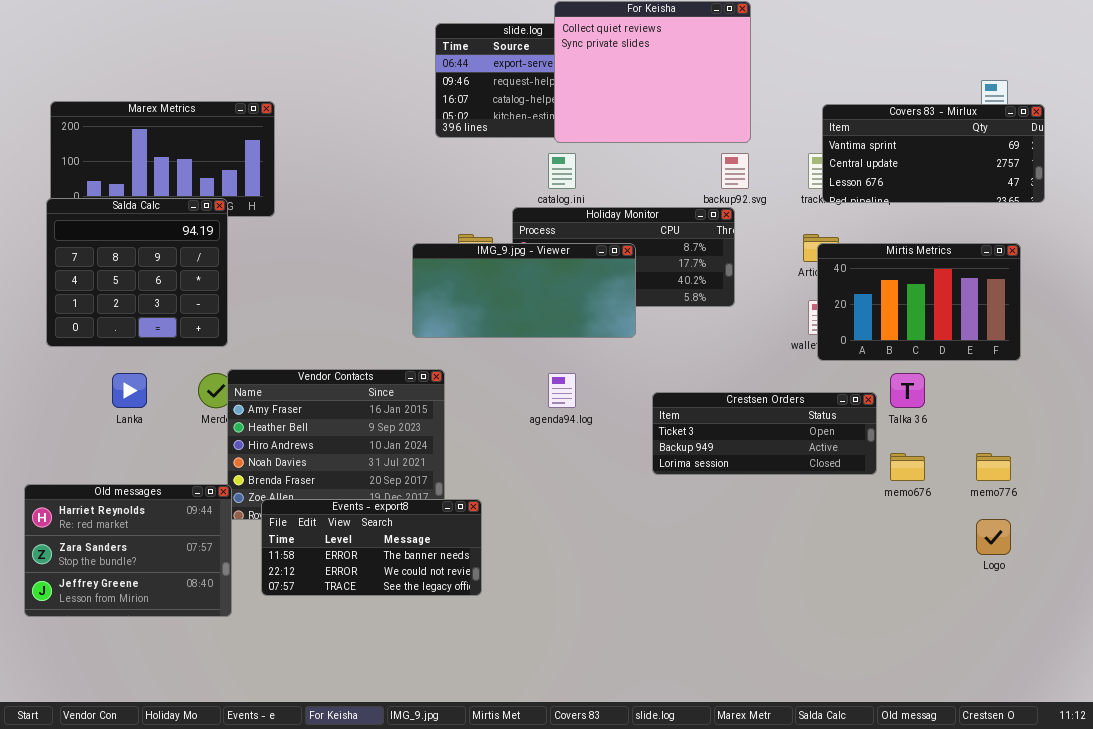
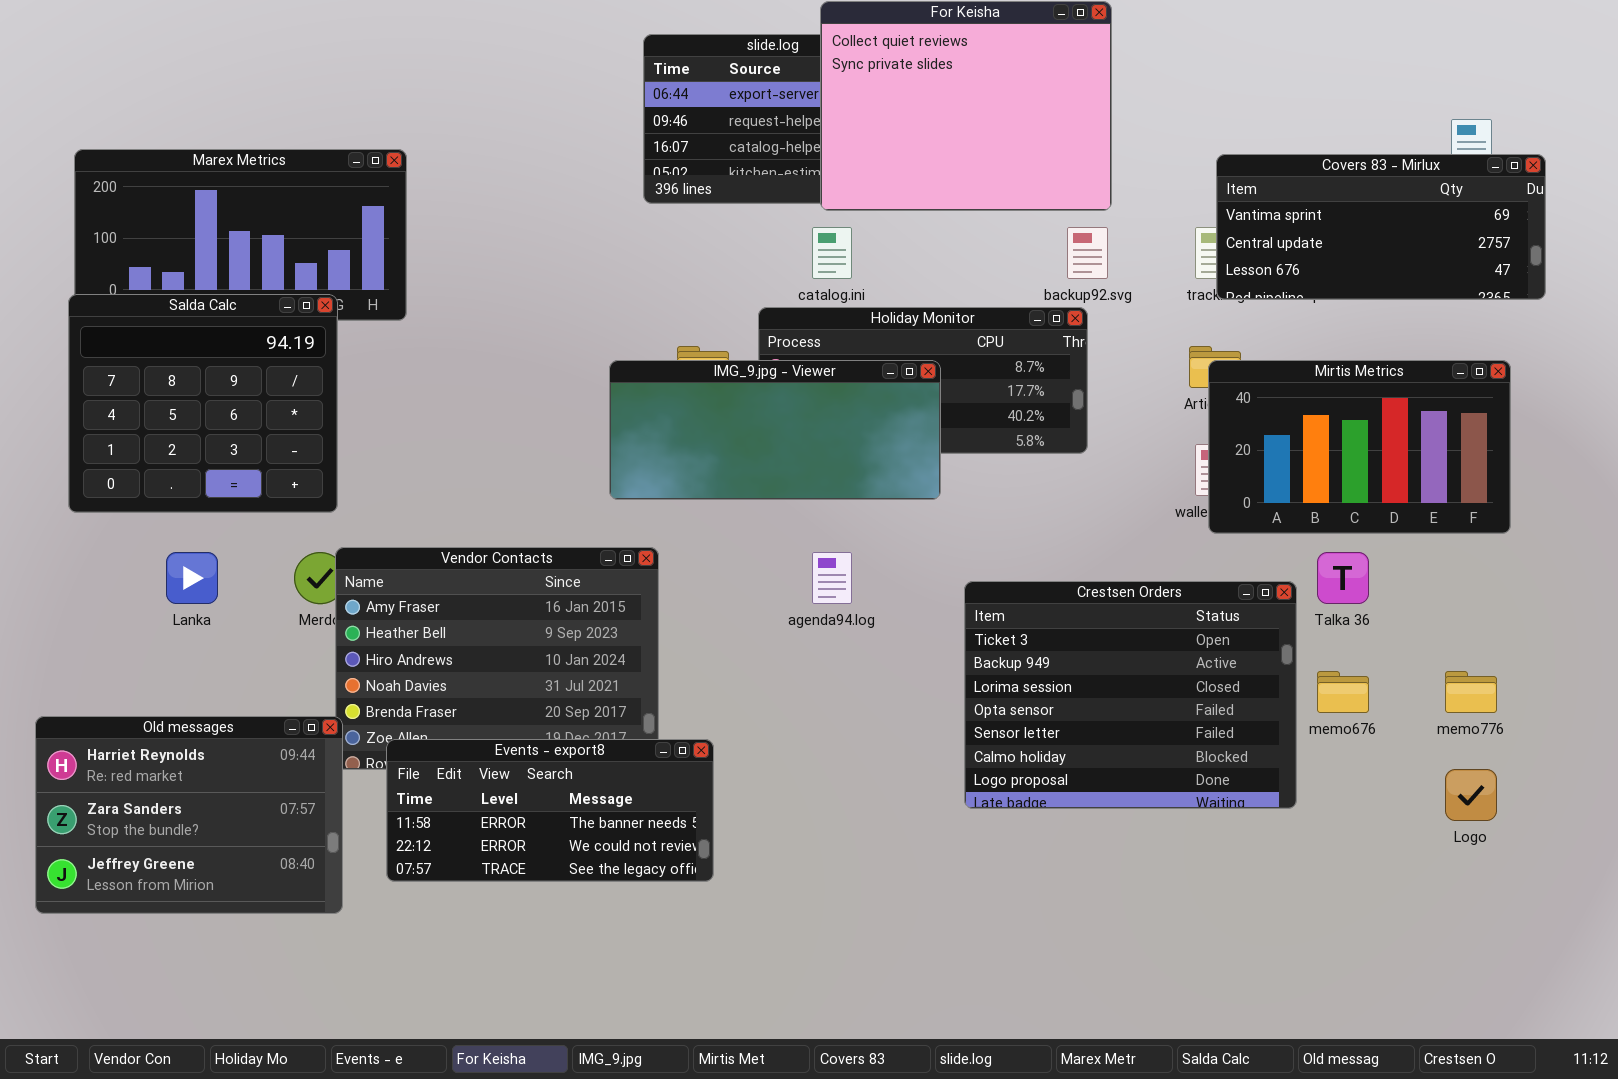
Crestsen Orders: [652,392,877,475] -> [964,581,1297,809], resized

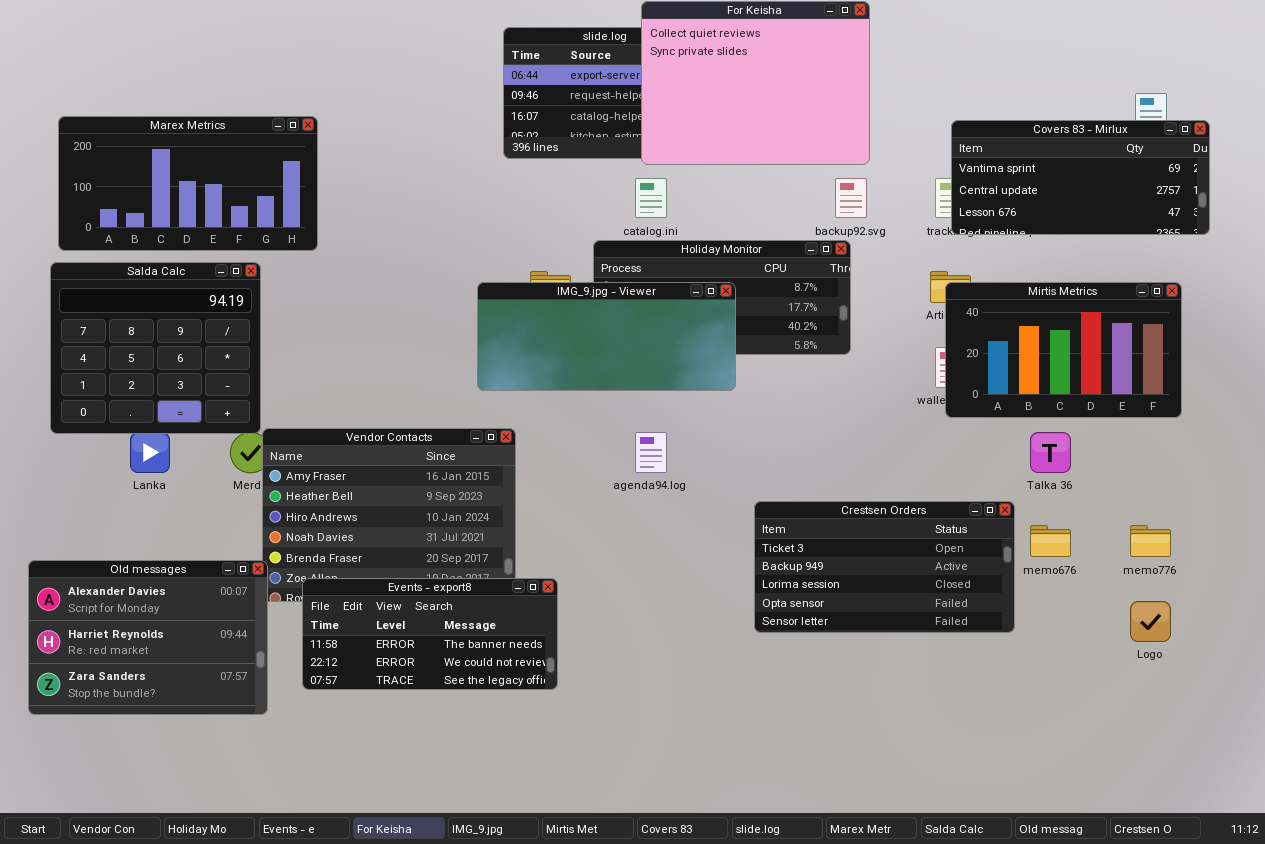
Salda Calc: [68,294,338,513] -> [50,262,261,434], moved
Crestsen Orders: [964,581,1297,809] -> [754,501,1015,633], resized
Old messages: [35,716,343,914] -> [28,560,268,715], scrolled up 1 row

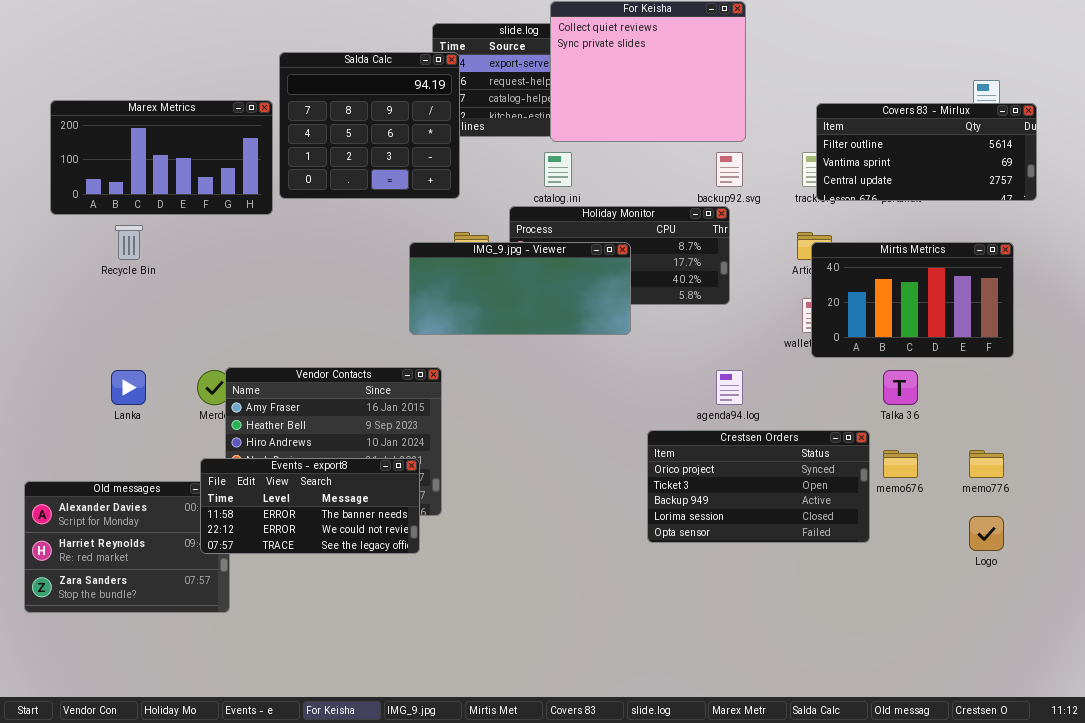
Covers 83 - Mirlux: [951,120,1210,235] -> [816,103,1037,201], scrolled up 1 row
Salda Calc: [50,262,261,434] -> [279,52,460,199], moved
agenda94.log: [635,432,667,473] -> [716,370,743,405], moved
Crestsen Orders: [754,501,1015,633] -> [647,430,870,543], scrolled up 1 row
Events - export8: [302,578,558,690] -> [200,458,420,554], moved

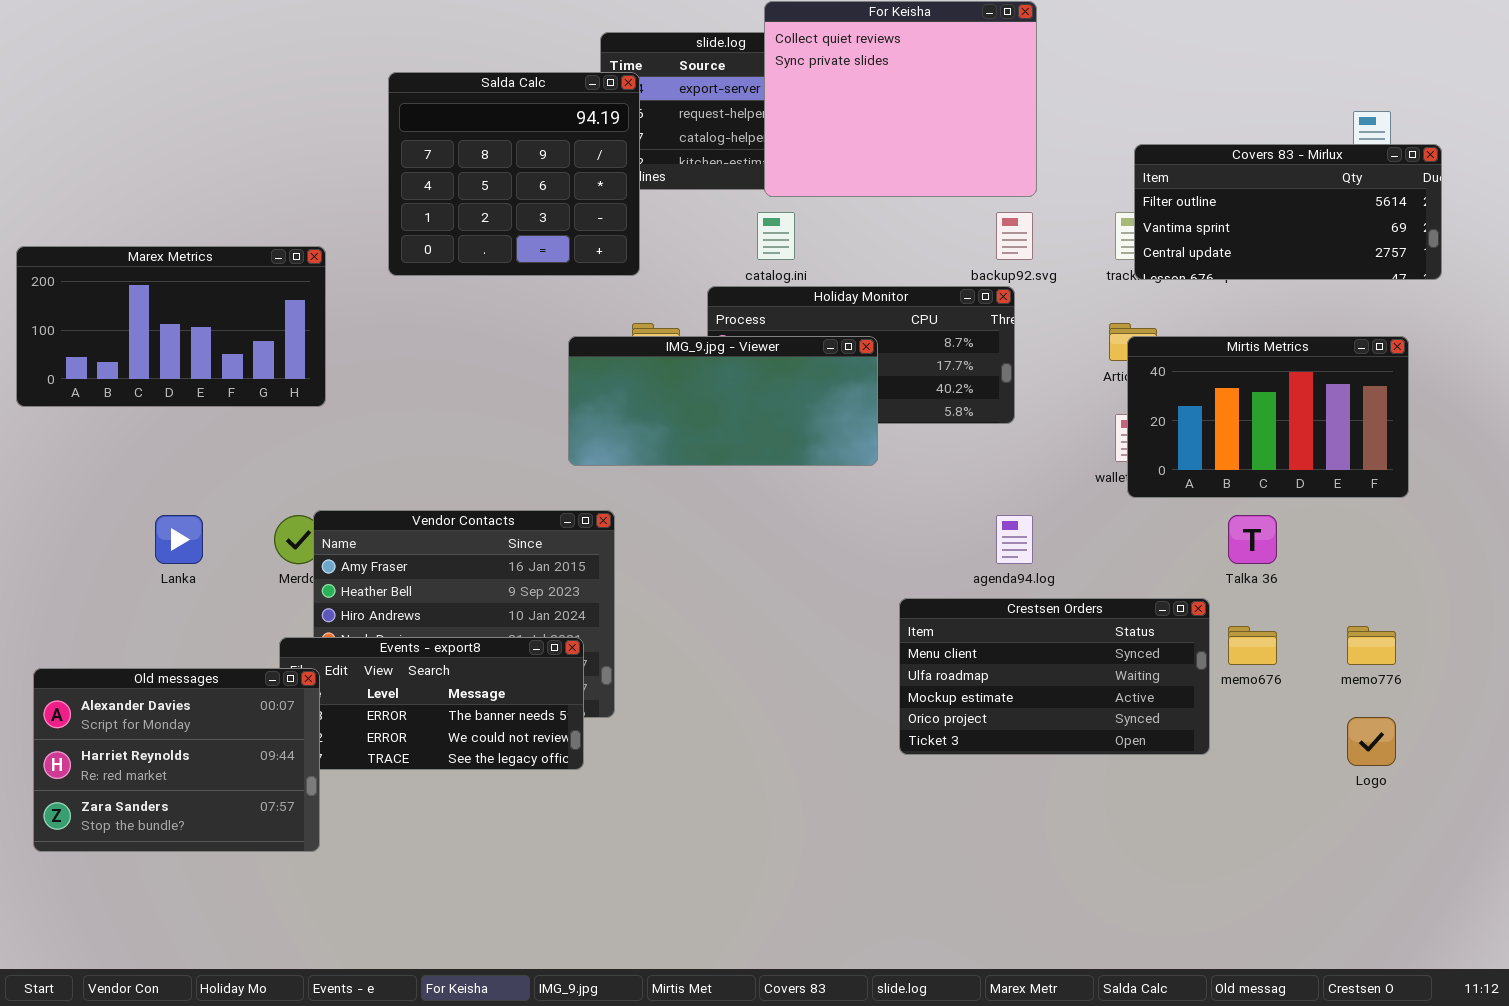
Marex Metrics: [50,100,273,215] -> [16,246,326,407], moved
Crestsen Orders: [647,430,870,543] -> [899,598,1210,755], scrolled up 3 rows
Old messages: [24,481,230,613] -> [33,668,320,852], raised

